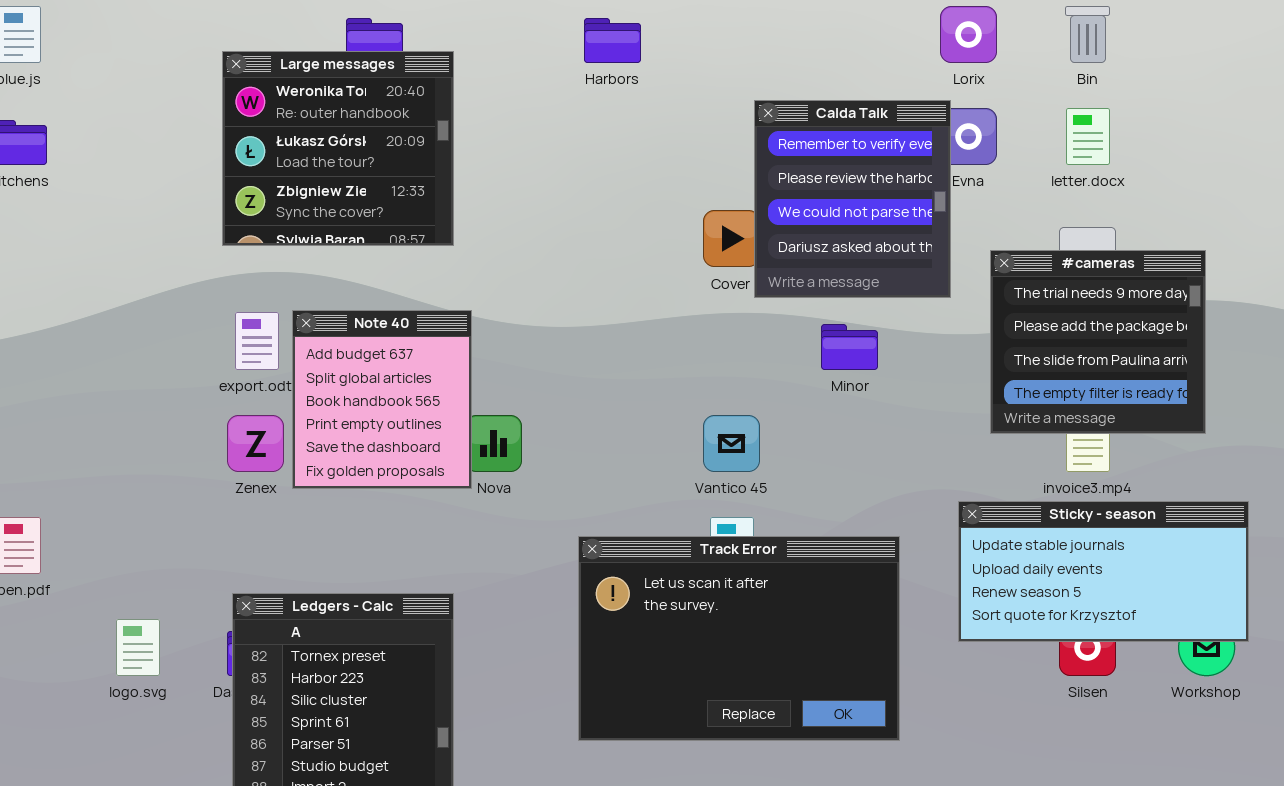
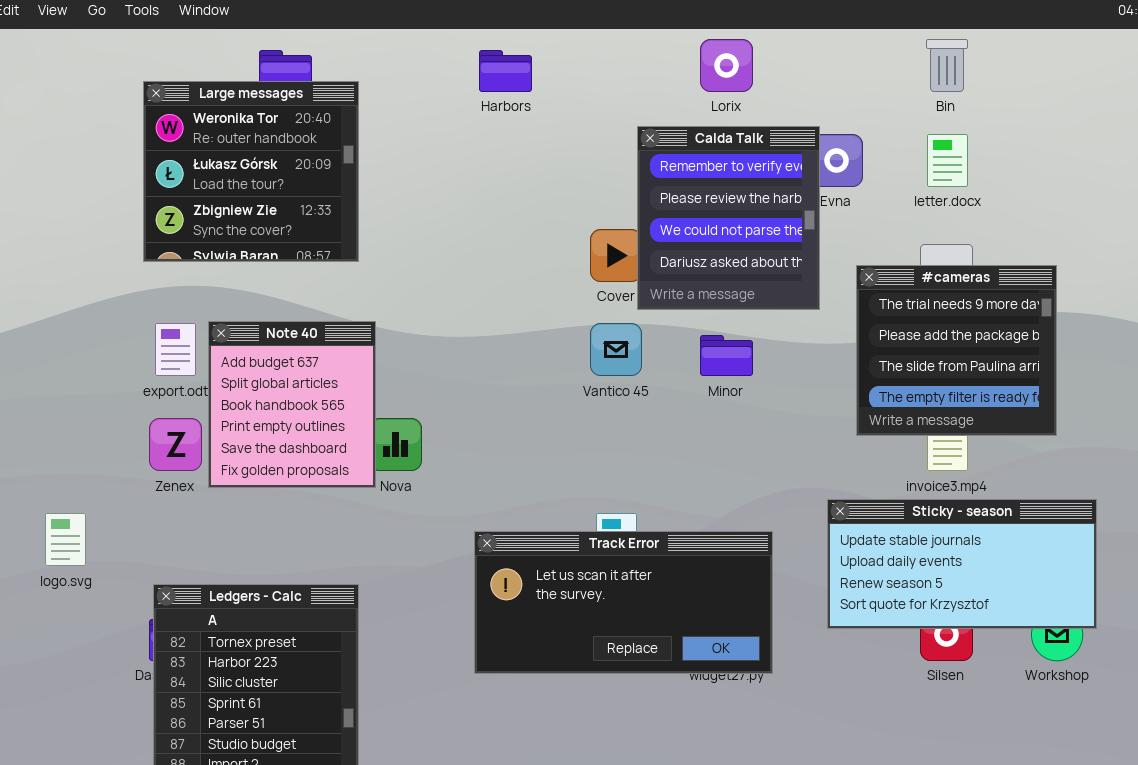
Lorix: [940,6,997,63] -> [700,39,753,92], moved
Vantico 45: [703,415,760,472] -> [590,323,642,376], moved
Track Error: [578,536,900,741] -> [474,531,773,674], resized
logo.svg: [116,619,160,676] -> [45,513,86,566], moved

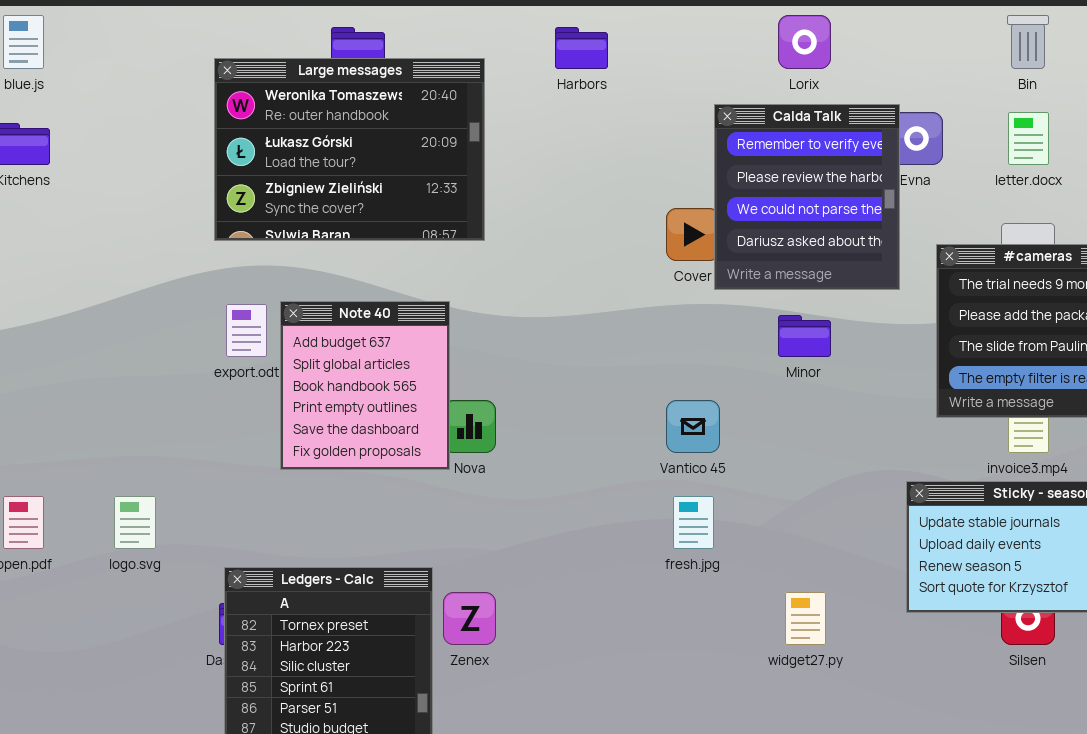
Large messages: [143,81,359,262] -> [214,58,485,241], resized
Vantico 45: [590,323,642,376] -> [666,400,720,453], moved
Zenex: [149,418,202,471] -> [443,592,496,645], moved
Track Error: [474,531,773,674] -> none, closed

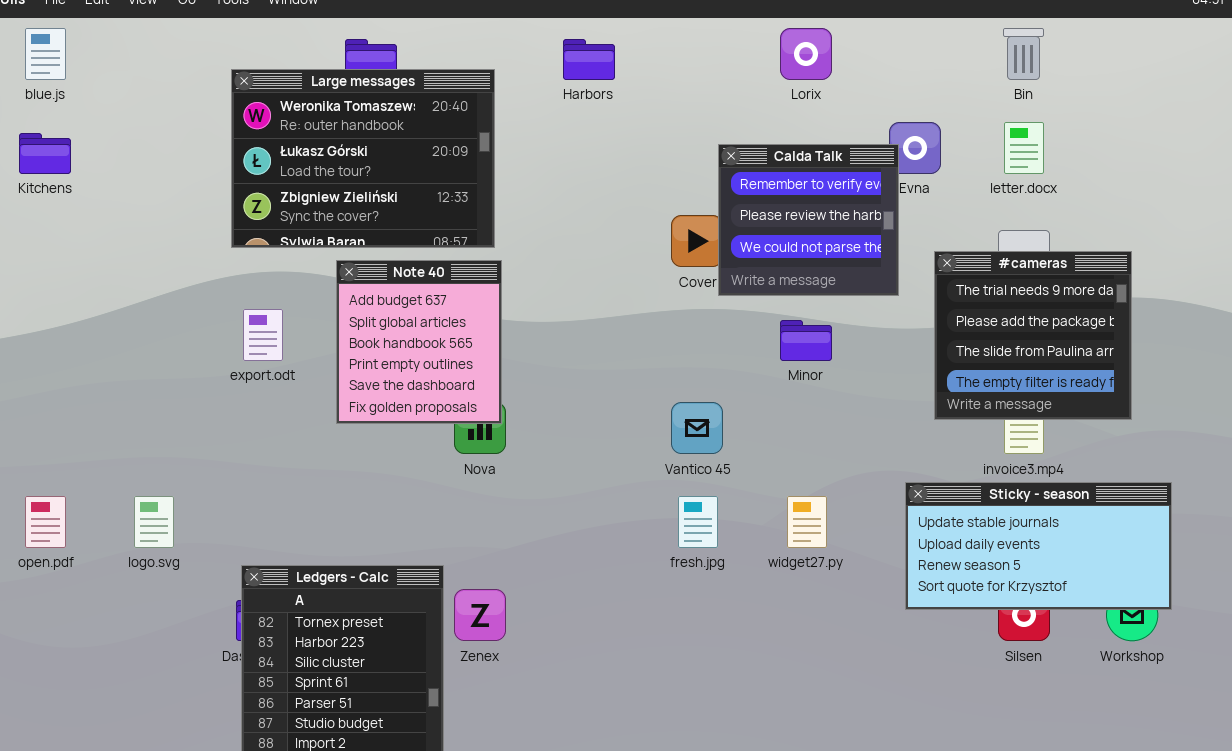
Calda Talk: [714,104,900,290] -> [718,144,899,296], resized
Note 40: [280,301,450,470] -> [336,260,502,424], moved
widget27.py: [785,592,826,645] -> [787,496,827,548], moved

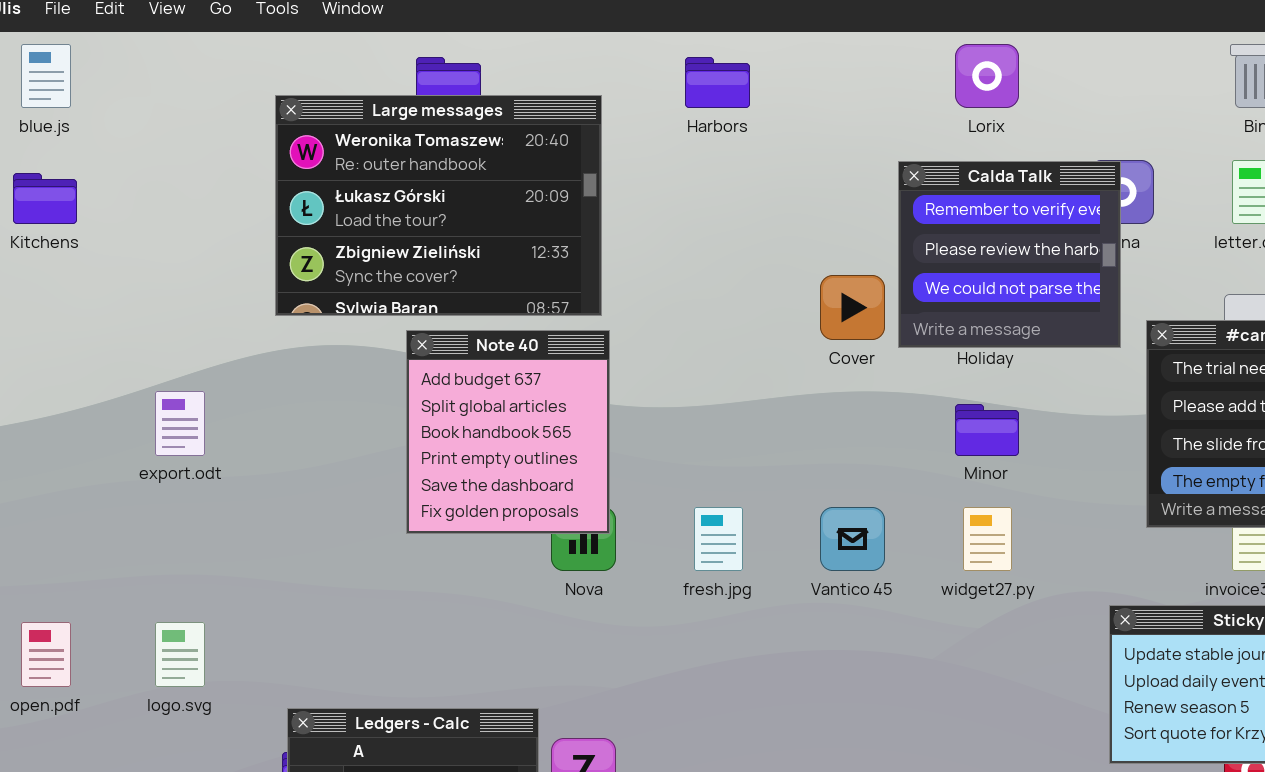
Calda Talk: [718,144,899,296] -> [898,161,1121,348], moved
export.odt: [243,309,283,361] -> [155,391,205,456], moved
fresh.jpg: [678,496,718,548] -> [694,507,743,571], moved
widget27.py: [787,496,827,548] -> [963,507,1012,571], moved

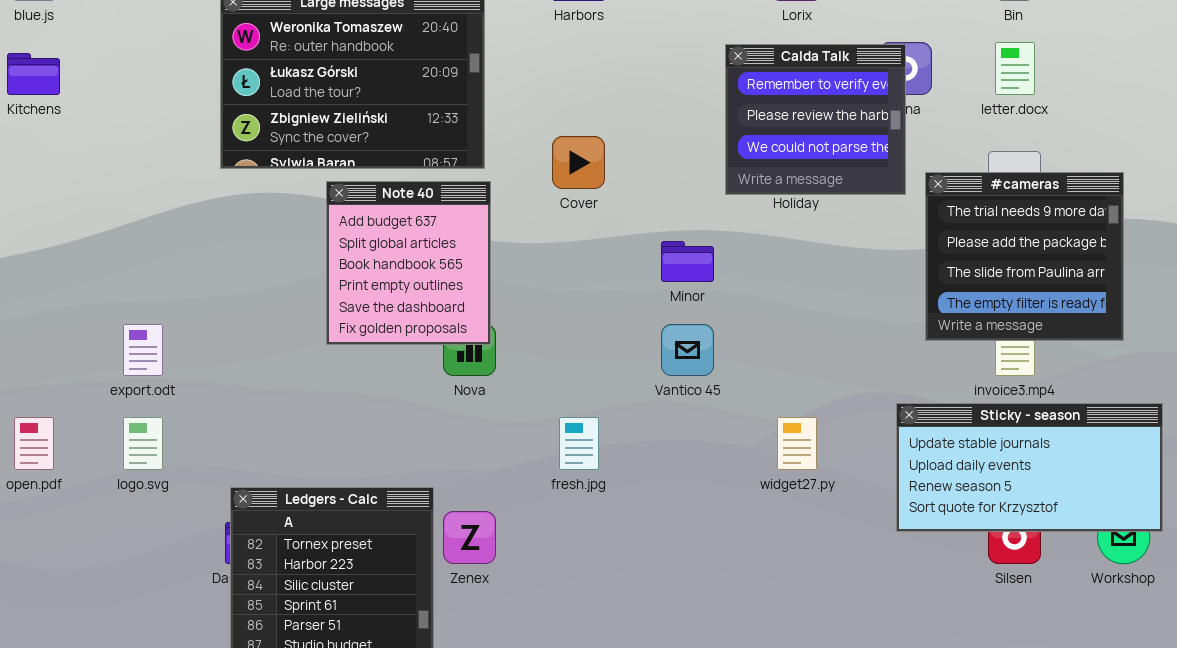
Cover: [820,275,885,340] -> [552,136,605,189], moved
export.odt: [155,391,205,456] -> [123,324,163,376], moved
Minor: [955,404,1019,456] -> [661,241,714,282], moved
fresh.jpg: [694,507,743,571] -> [559,417,599,470], moved
widget27.py: [963,507,1012,571] -> [777,417,817,470], moved

